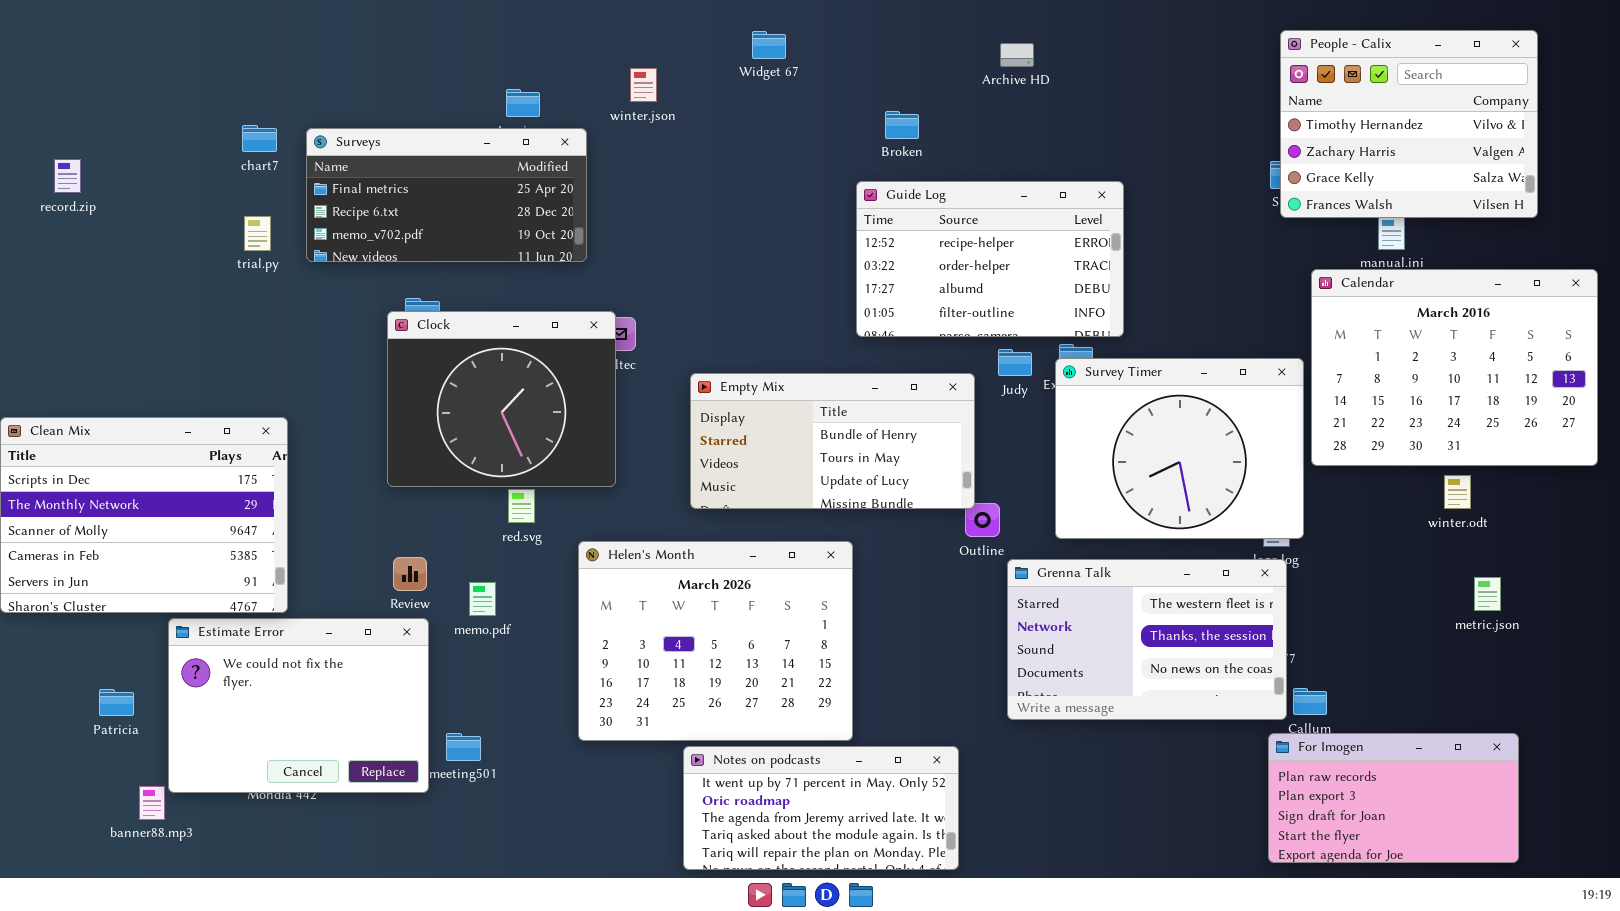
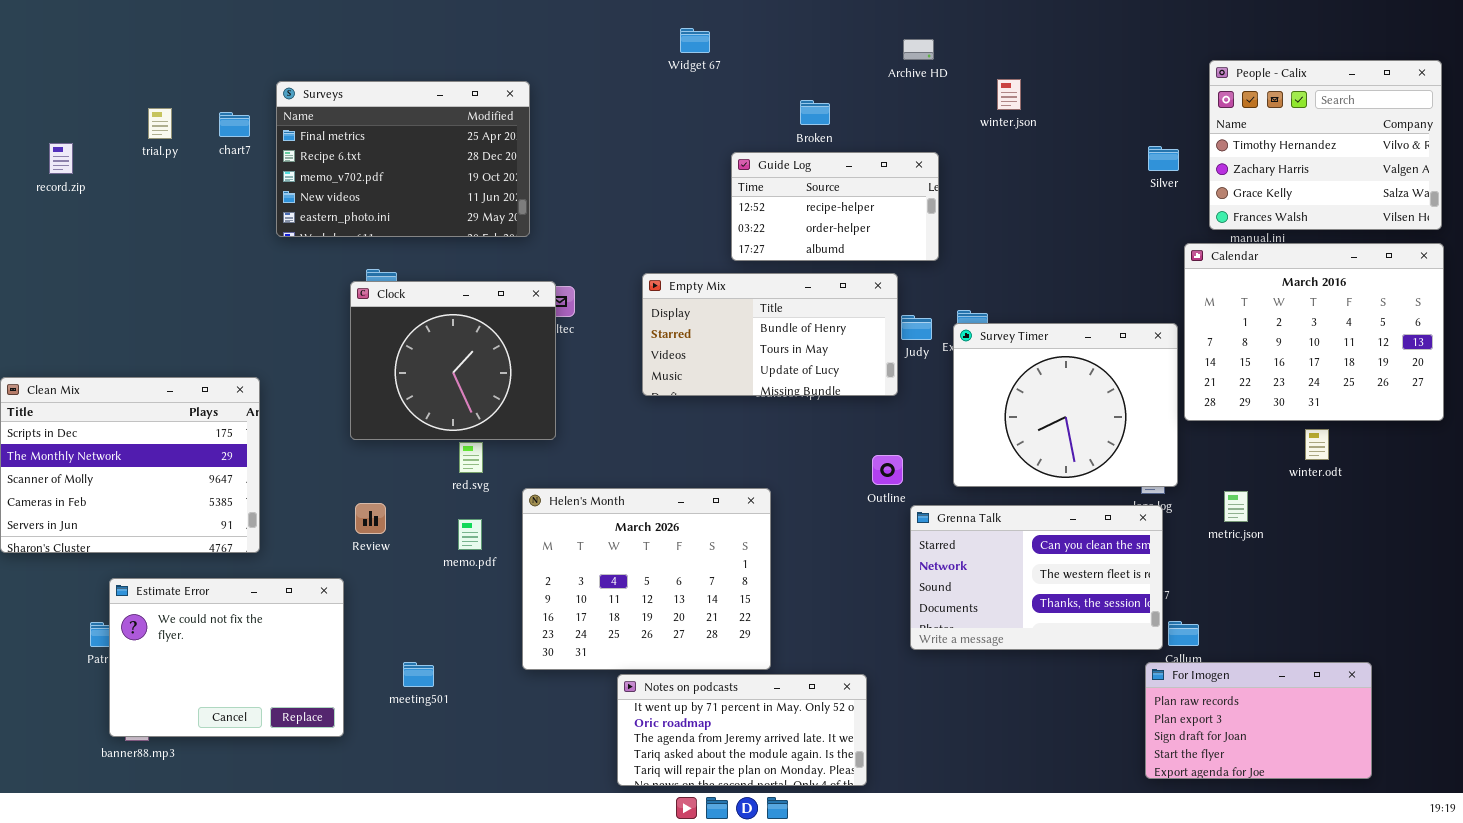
People - Calix: [1280,30,1538,218] -> [1209,60,1442,230], moved
winter.json: [630,68,657,102] -> [997,79,1021,110], moved
Surveys: [306,128,587,262] -> [276,81,530,237], resized
Guide Log: [856,181,1124,337] -> [731,152,939,261], moved, resized
trial.py: [244,216,271,251] -> [148,108,172,139], moved
Empty Mix: [690,373,975,509] -> [642,273,898,396], moved
Grenna Talk: [1007,559,1287,720] -> [910,505,1163,650], scrolled up 1 row
metric.json: [1474,577,1501,611] -> [1224,491,1248,522], moved
memo.pdf: [469,582,496,616] -> [458,519,482,550], moved
Estimate Error: [168,618,429,793] -> [109,578,344,737], moved

